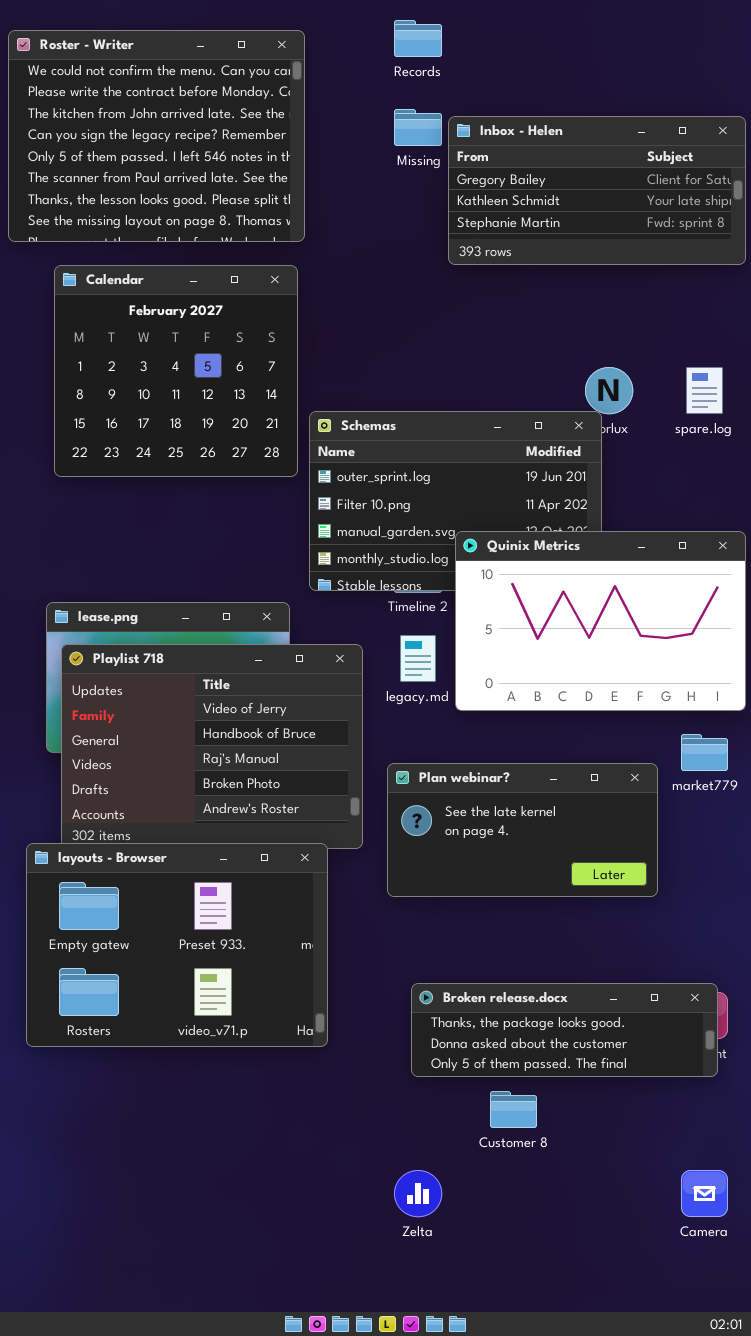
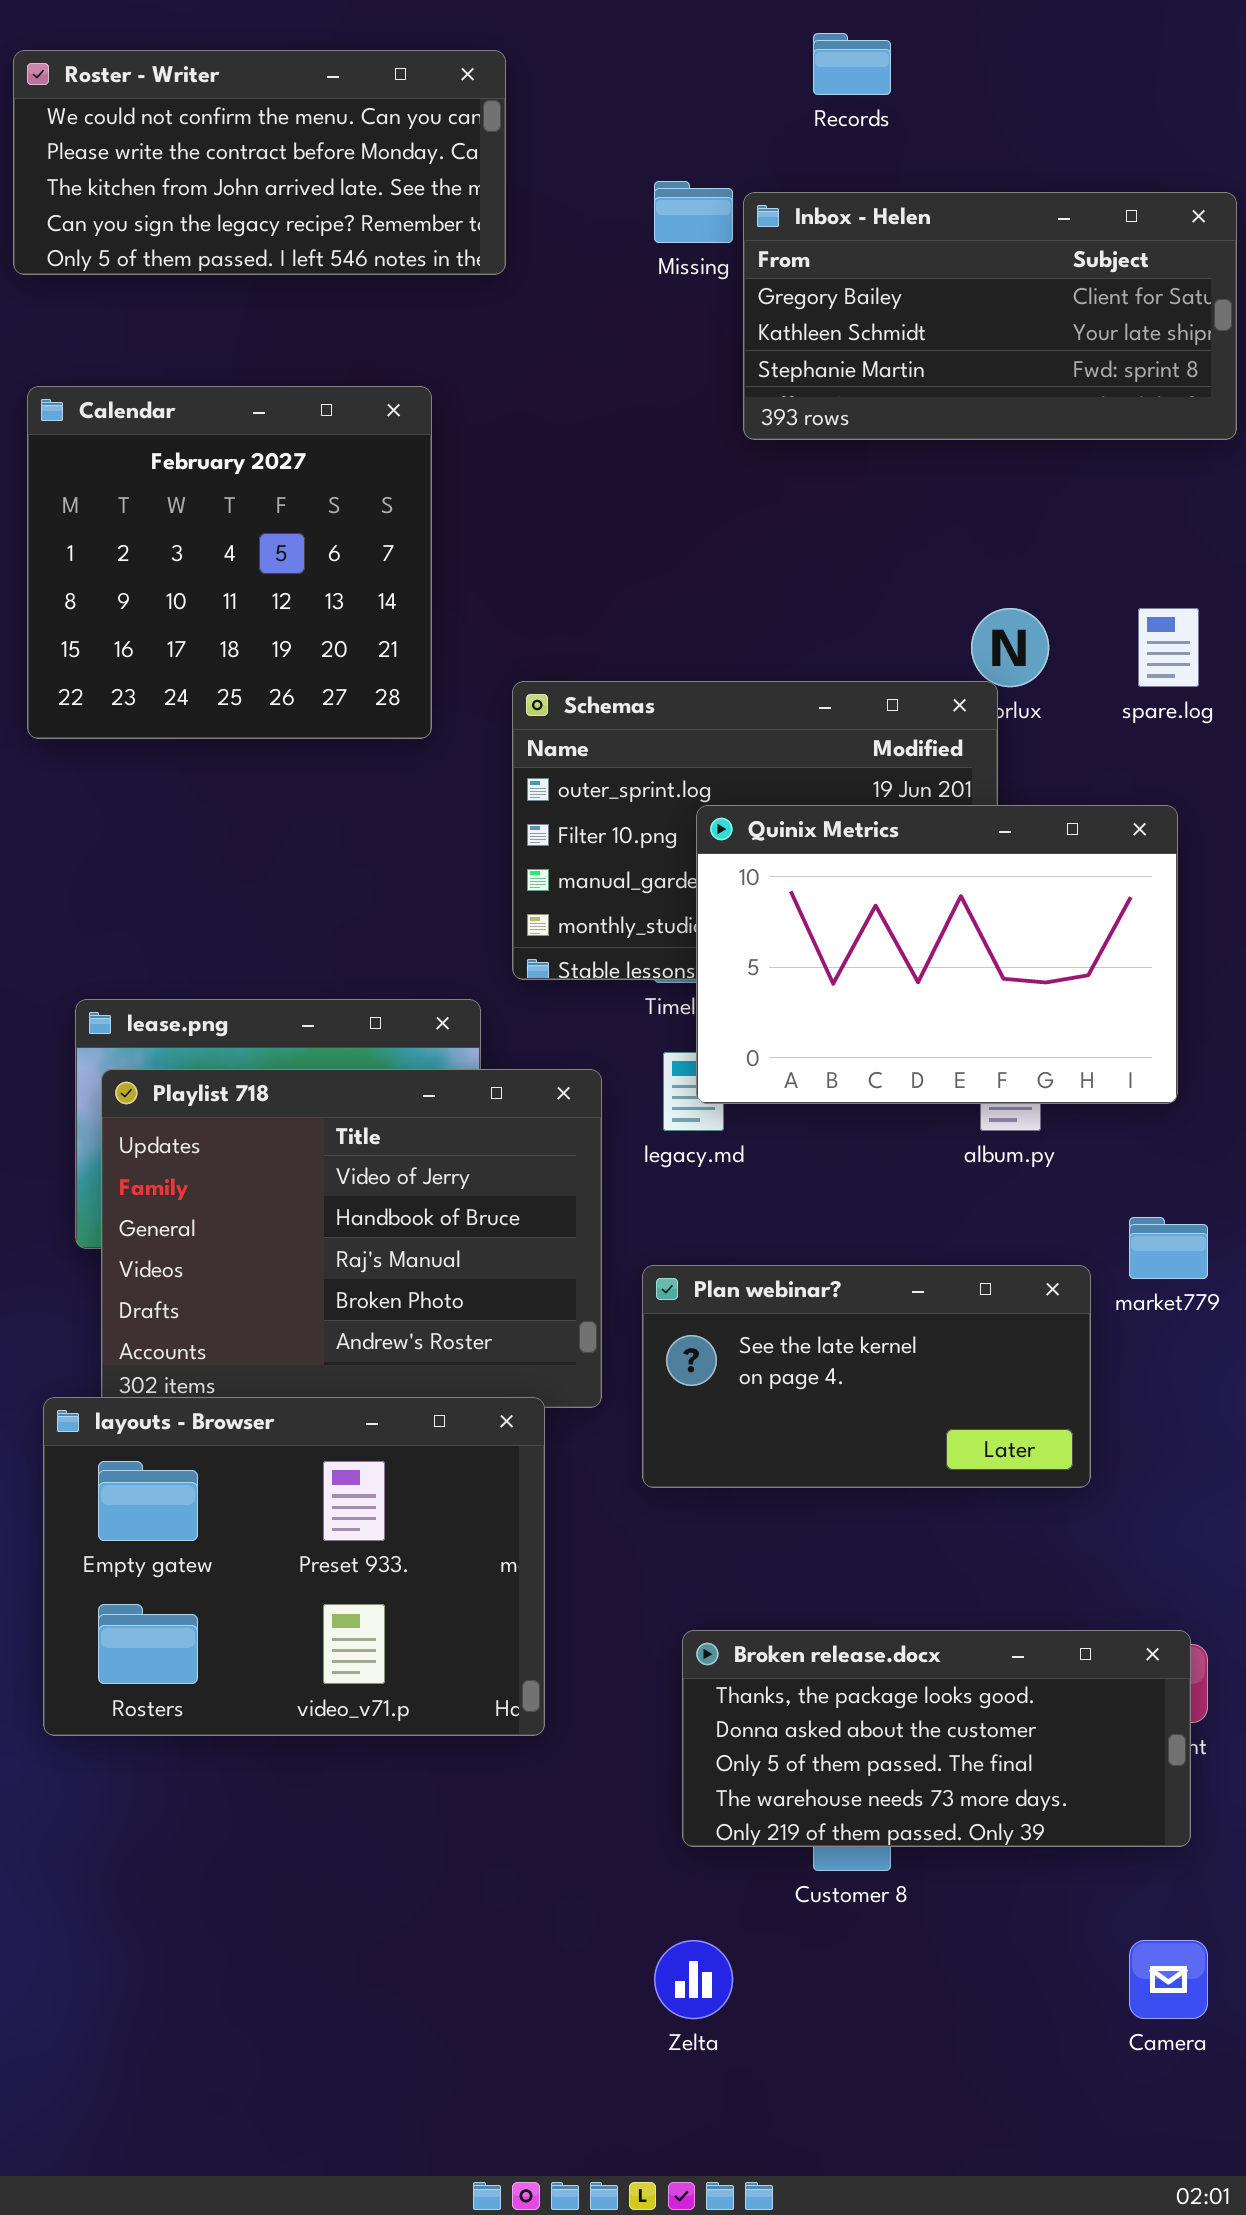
Records: [394,20,442,57] -> [813,33,891,95], moved
Roster - Writer: [8,30,305,242] -> [13,50,506,275], resized
Calendar: [54,265,298,477] -> [27,386,432,739], moved
Quinix Metrics: [455,531,746,711] -> [696,805,1178,1104], moved
Broken release.docx: [411,983,718,1077] -> [682,1630,1191,1847], resized

